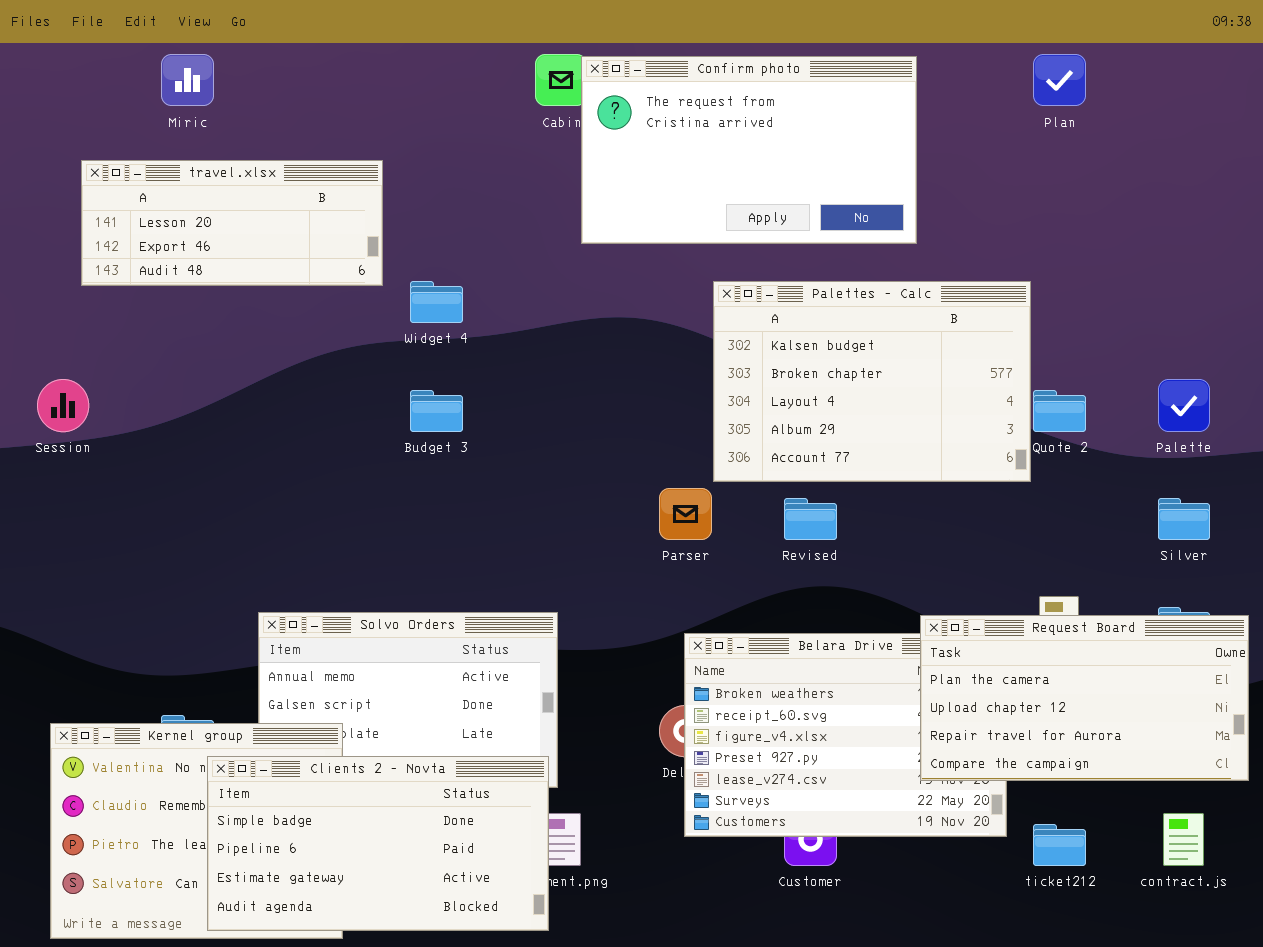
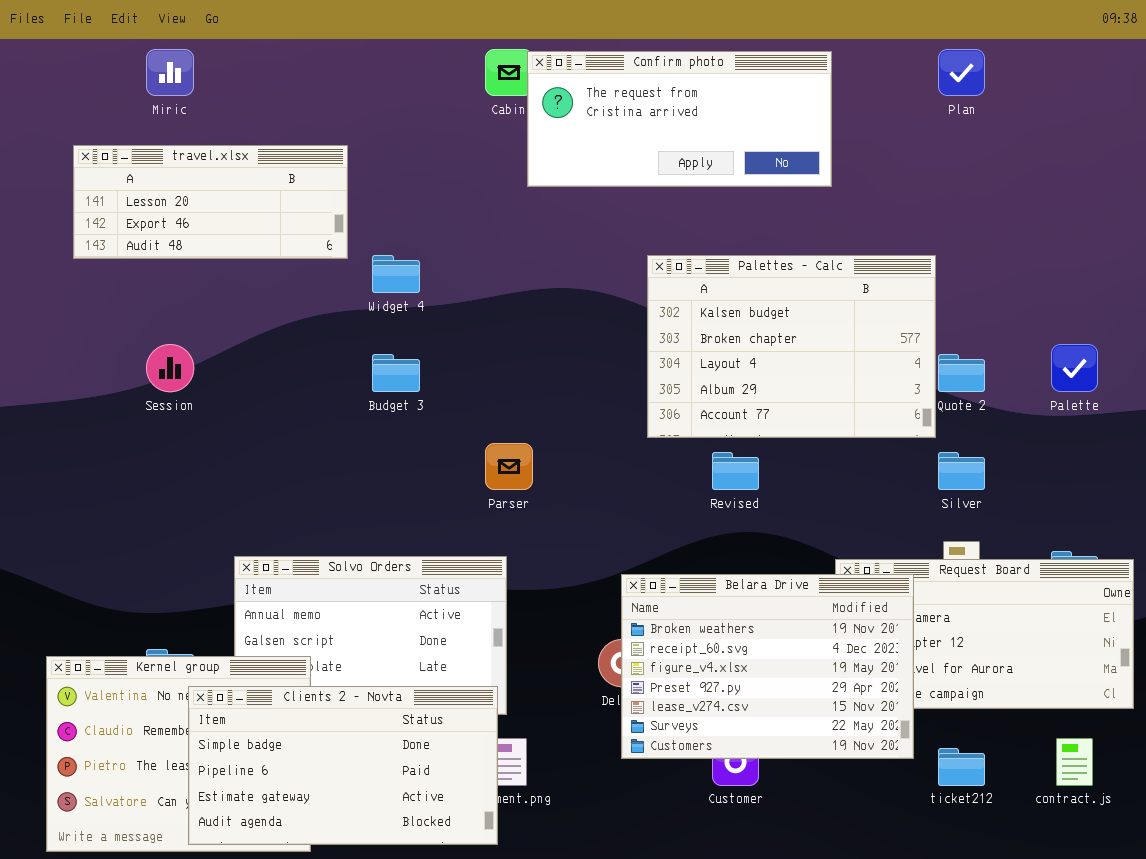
Confirm photo: [581,56,917,244] -> [527,51,832,187], resized
Session: [37,379,89,432] -> [146,344,194,392], moved
Parser: [659,488,712,540] -> [485,443,533,490], moved
Silver: [1158,498,1210,540] -> [938,452,985,490], moved
Belara Drive: [684,633,1007,837] -> [621,574,914,759], raised

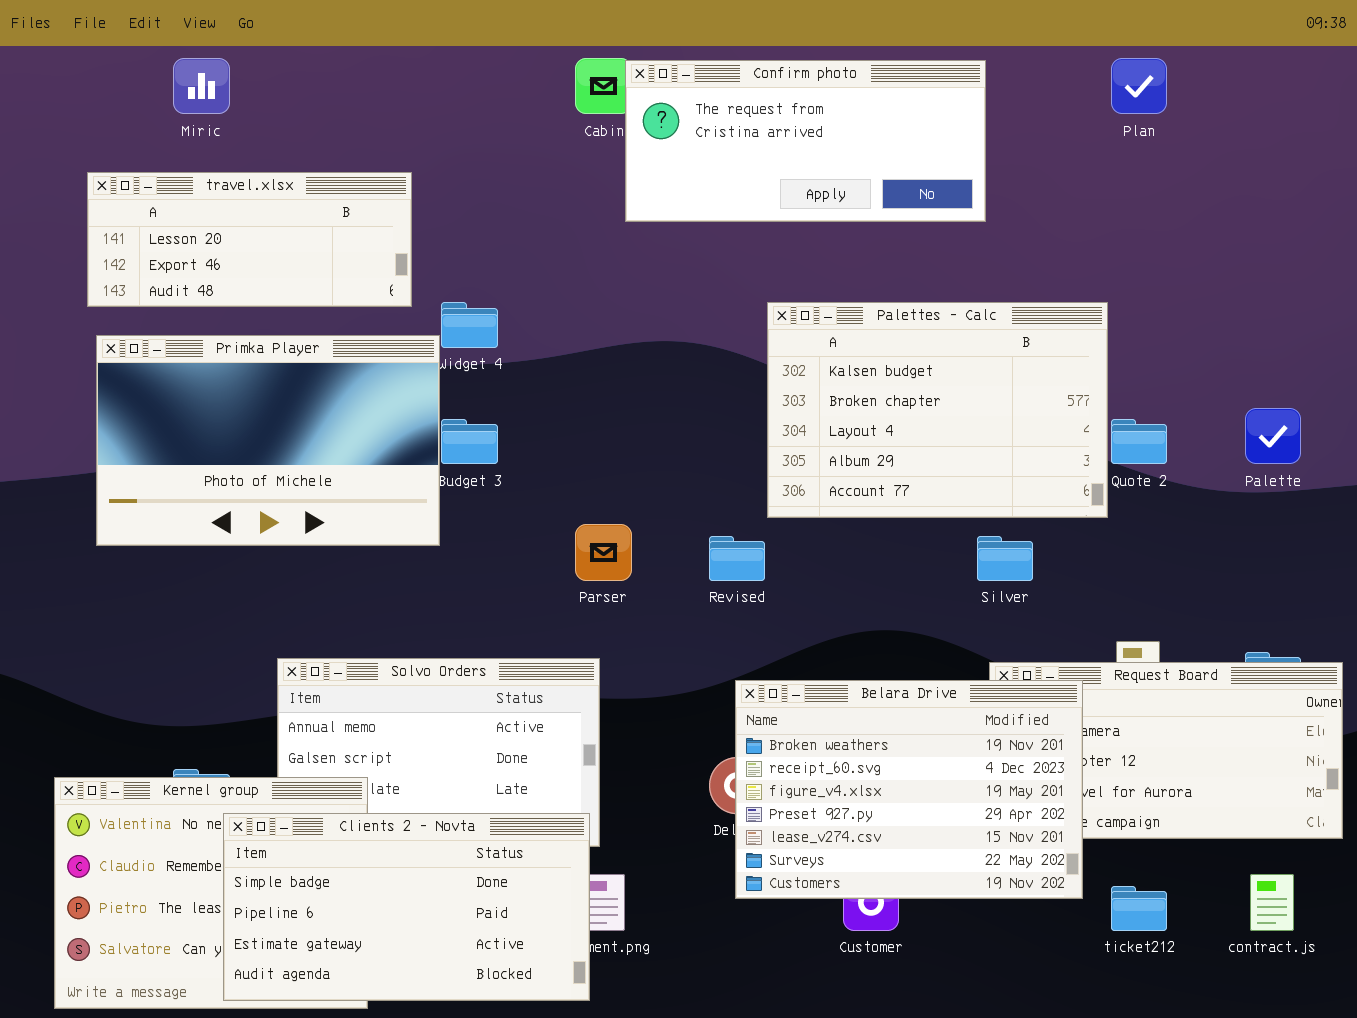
Primka Player: none -> [96,335,440,546], opened
Revised: [712,452,759,490] -> [709,536,765,581], moved
Silver: [938,452,985,490] -> [977,536,1033,581], moved

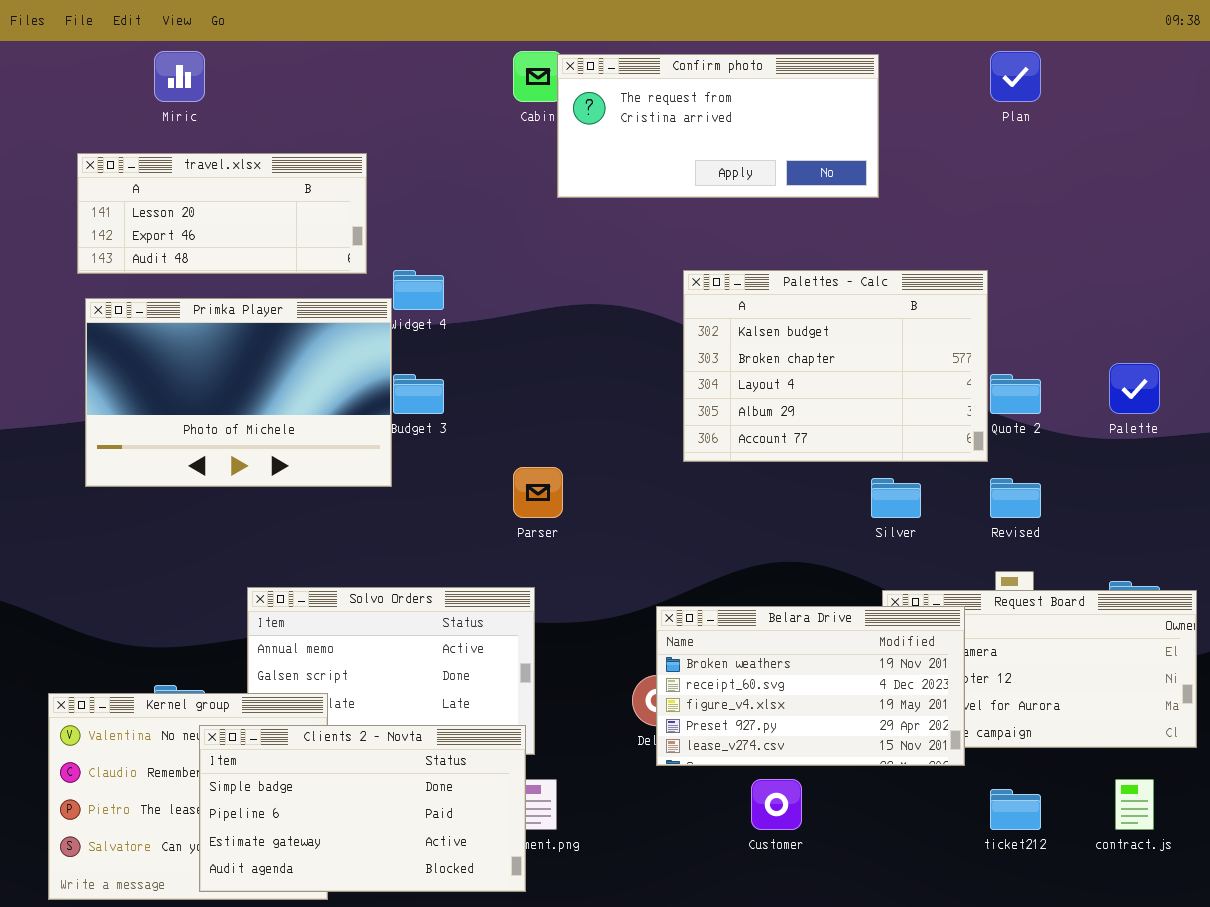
Revised: [709,536,765,581] -> [990,478,1041,518], moved
Belara Drive: [735,680,1083,899] -> [656,606,965,766], resized

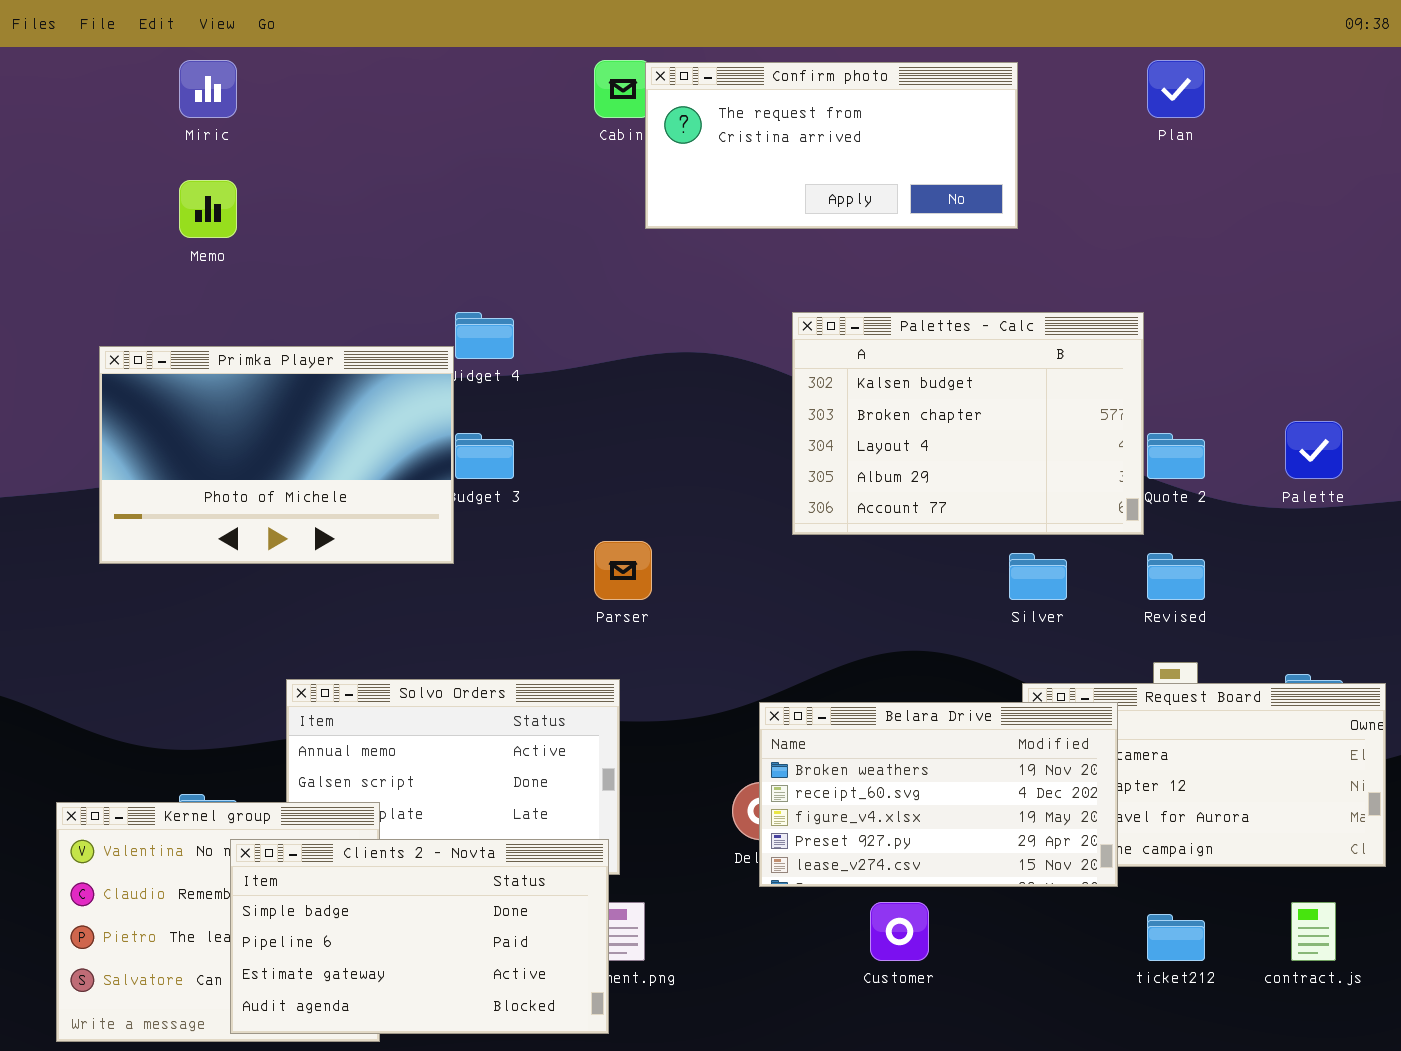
travel.xlsx: [77,153,367,274] -> none, closed

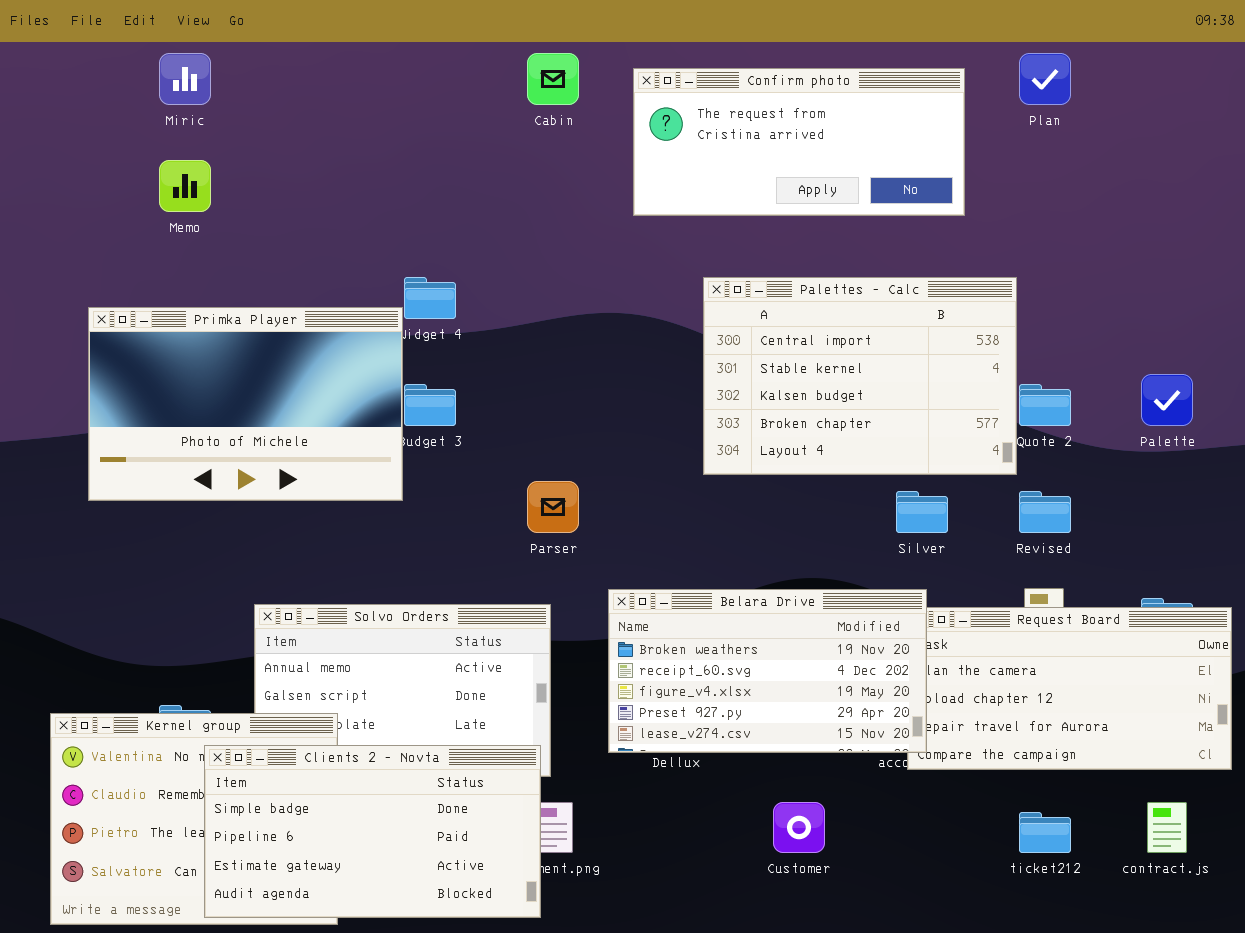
Confirm photo: [645,62,1018,229] -> [633,68,965,216], moved
Palettes - Calc: [792,312,1144,535] -> [703,277,1017,475], scrolled up 2 rows
Belara Drive: [759,702,1118,887] -> [608,589,927,753], moved

